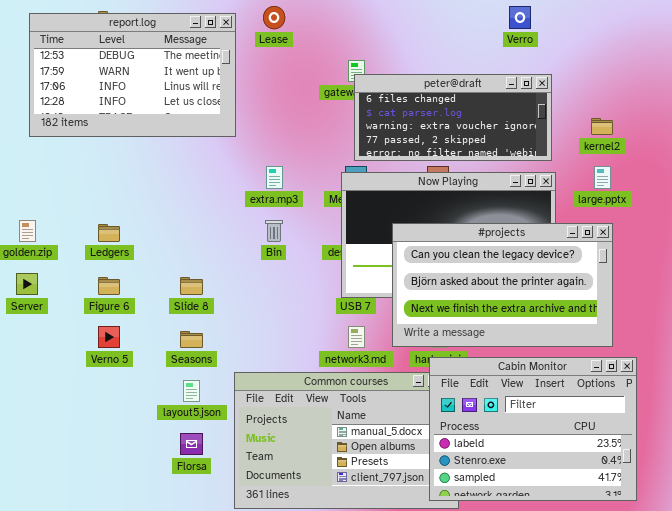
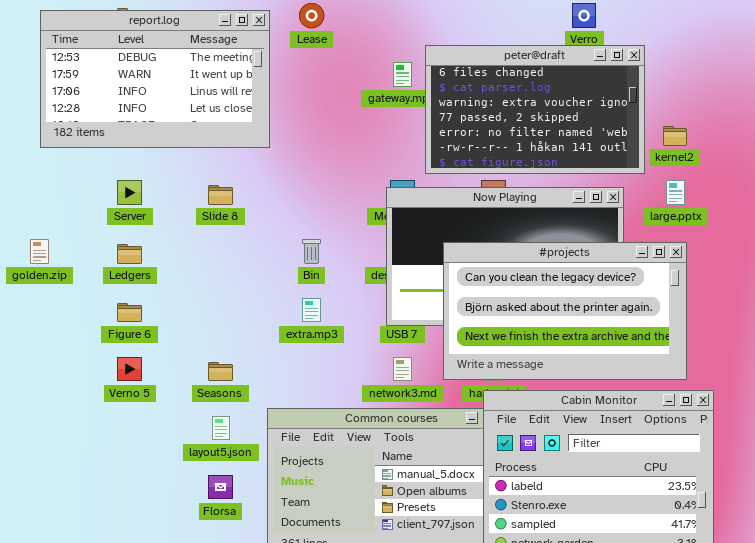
peter@draft: [354,74,552,161] -> [425,45,645,174], moved, resized
extra.mp3: [266,166,283,189] -> [302,298,321,322], moved
Server: [16,273,38,295] -> [117,180,142,205], moved
Slide 8: [180,277,203,295] -> [208,185,233,205], moved

